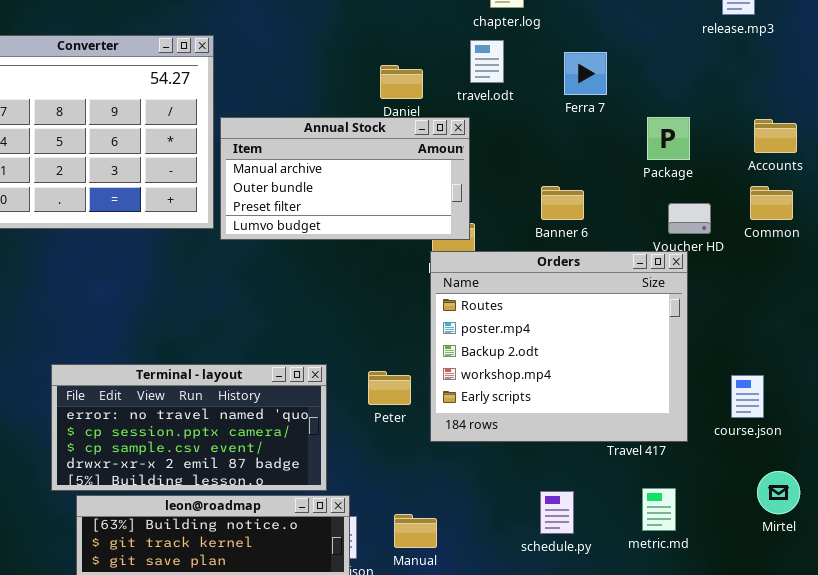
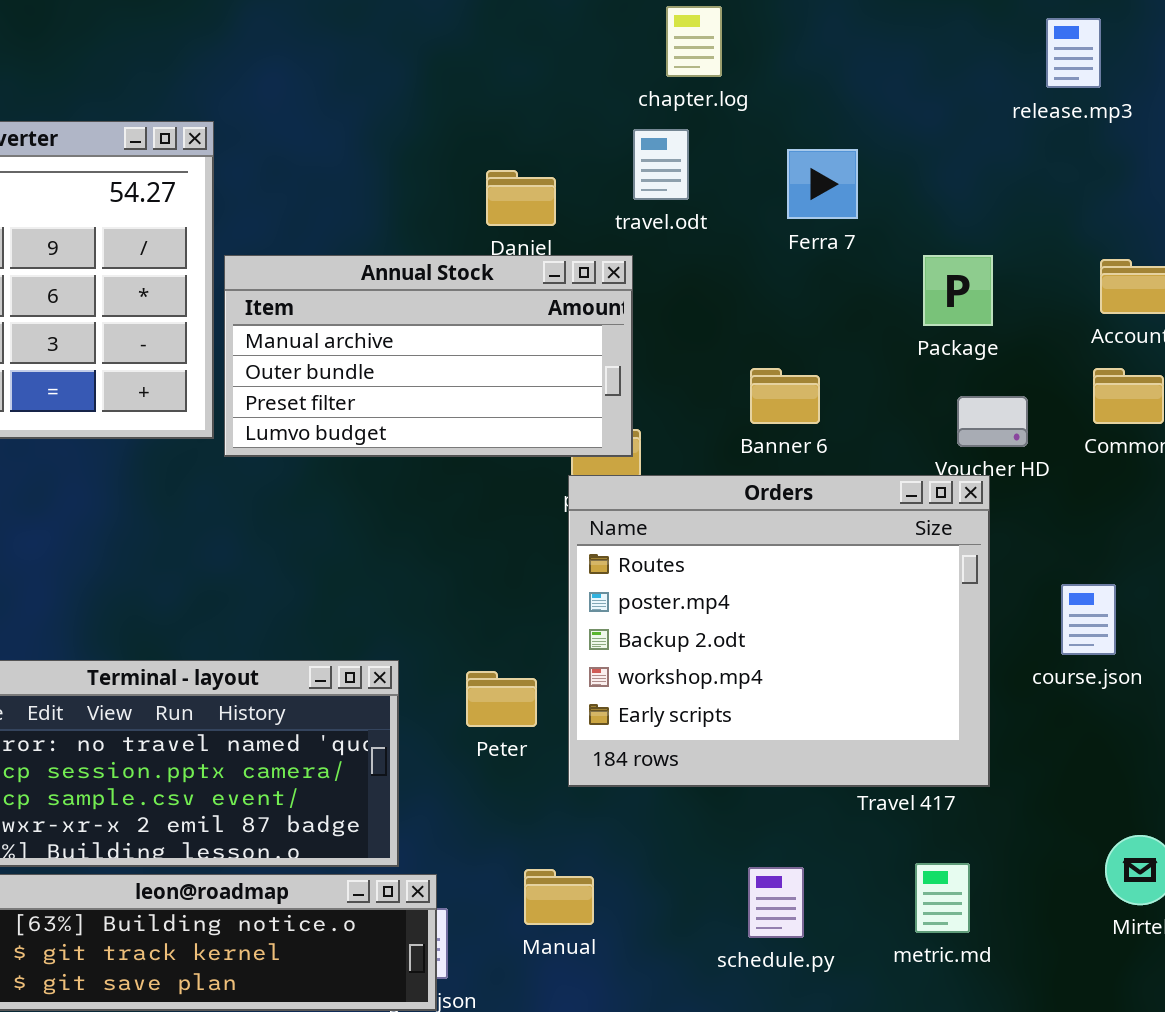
course.json: [731,375,764,418] -> [1061,584,1116,655], moved
Manual: [394,514,437,548] -> [524,869,594,925], moved

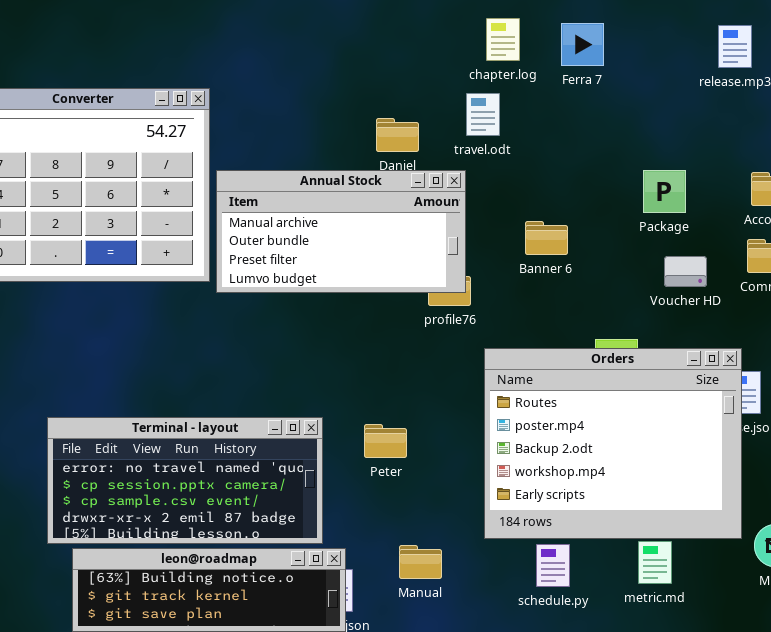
Ferra 7: [787,149,858,219] -> [561,23,604,66], moved
Banner 6: [750,368,820,424] -> [525,221,568,255], moved
Orders: [568,475,990,787] -> [484,348,742,539], moved

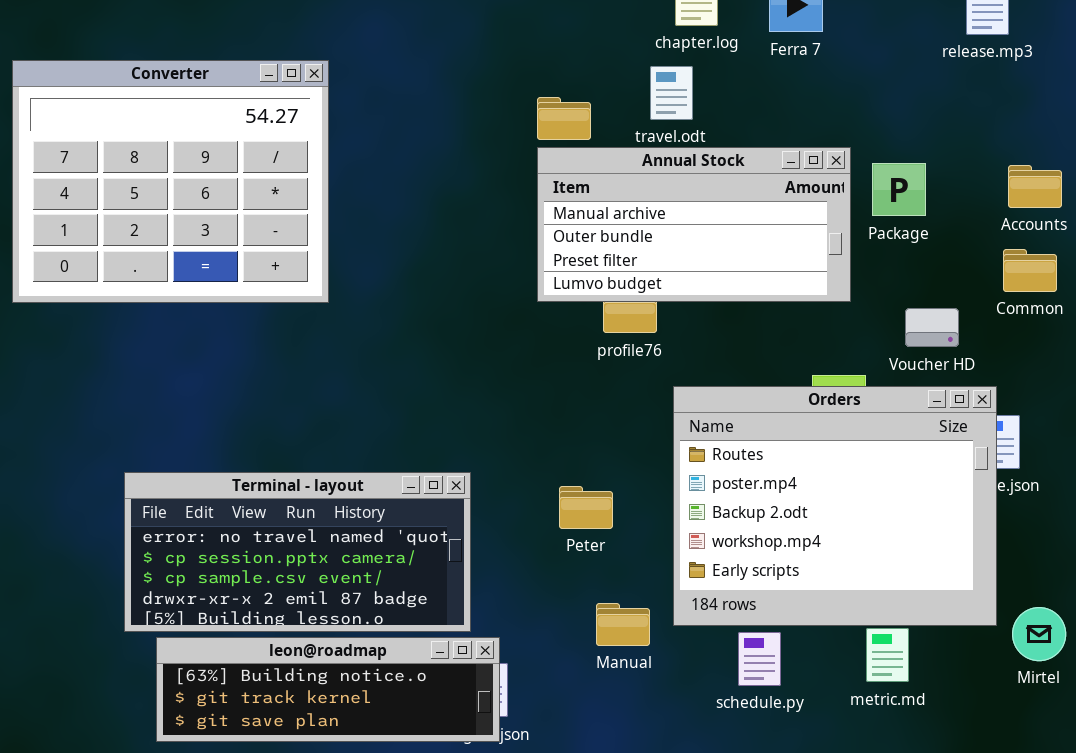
Annual Stock: [216,170,466,293] -> [537,147,851,302], moved
Voucher HD: [664,256,707,287] -> [905,308,959,347], moved
Peter: [364,424,407,458] -> [559,486,613,529], moved
Manual: [399,545,442,579] -> [596,603,650,646], moved

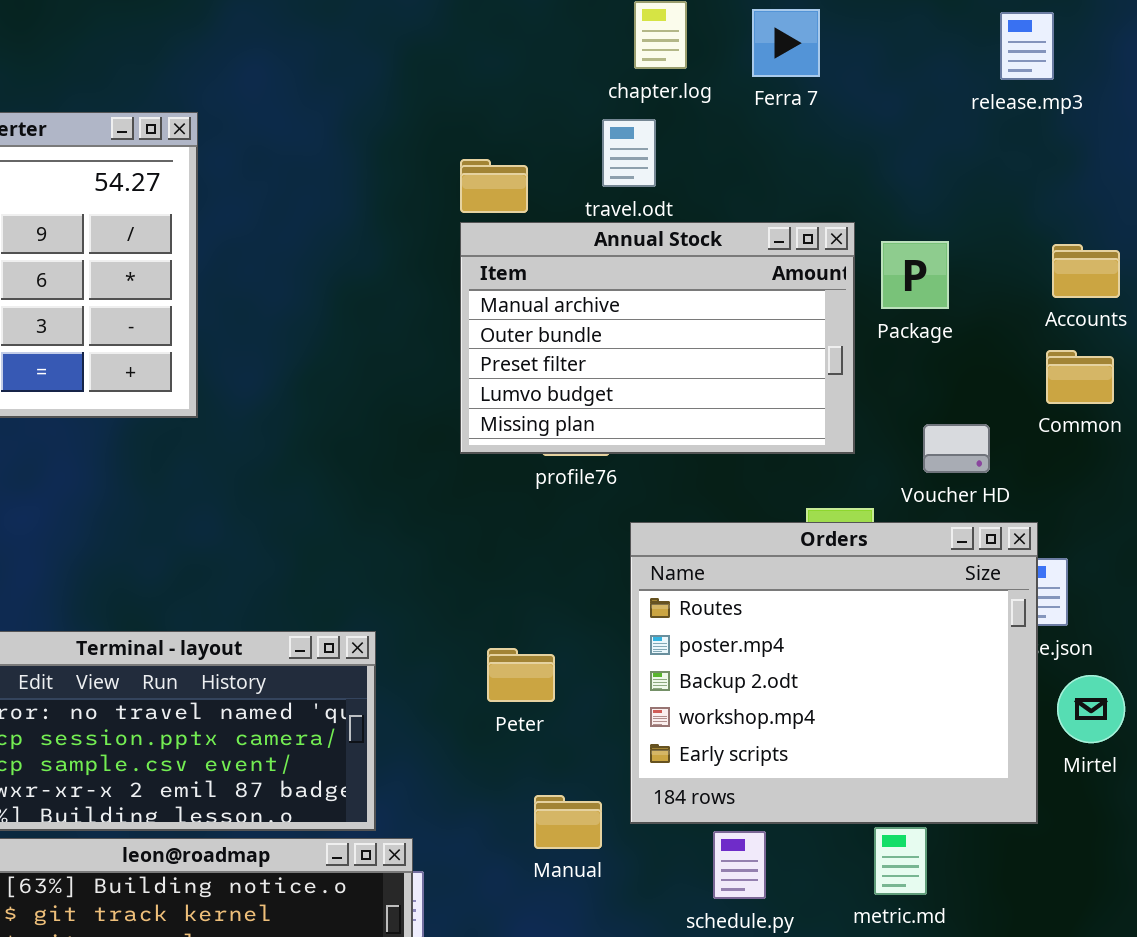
Annual Stock: [537,147,851,302] -> [460,222,855,454], resized
Mirtel: [1012,607,1066,661] -> [1057,675,1125,743], moved

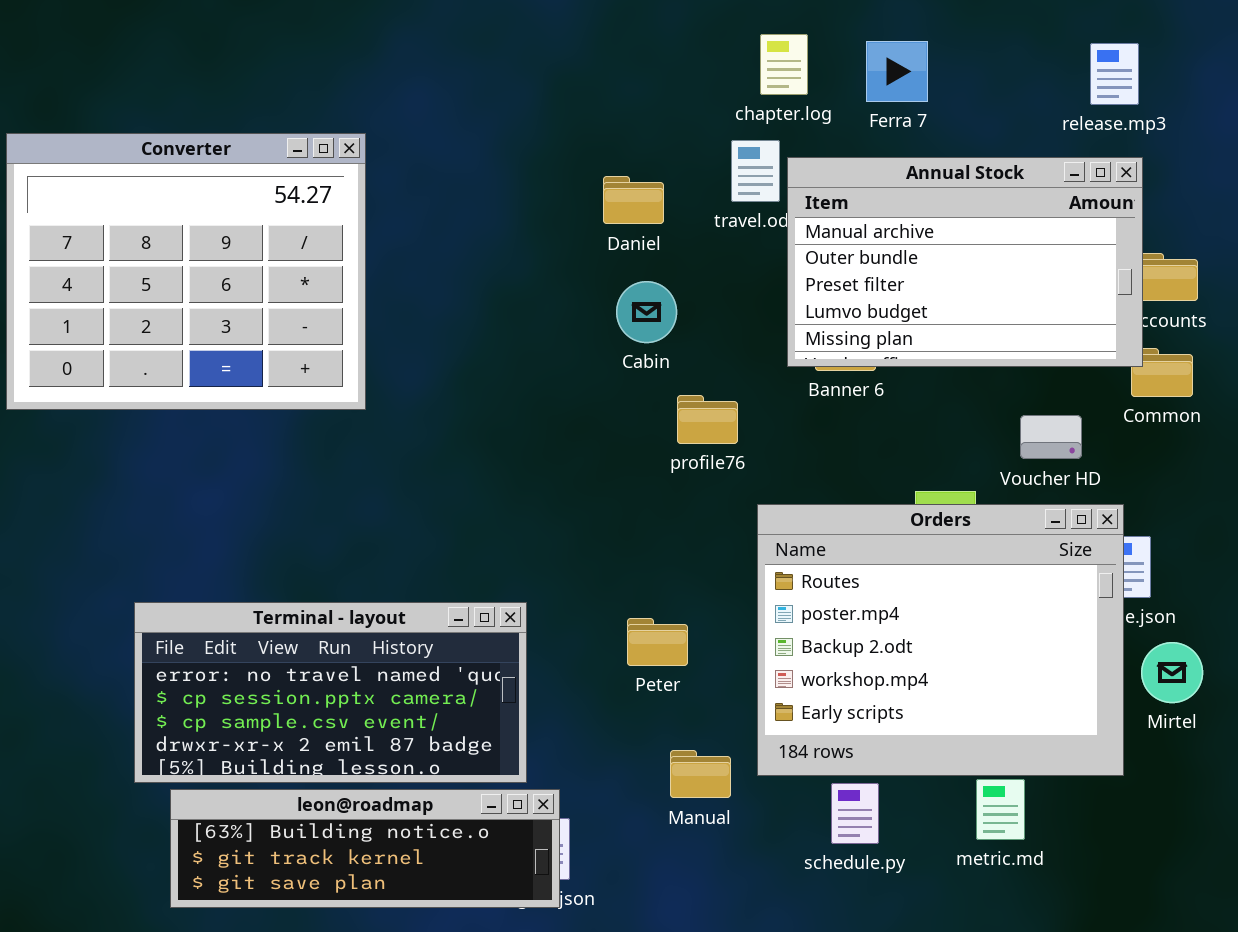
Annual Stock: [460,222,855,454] -> [787,157,1143,367], moved

